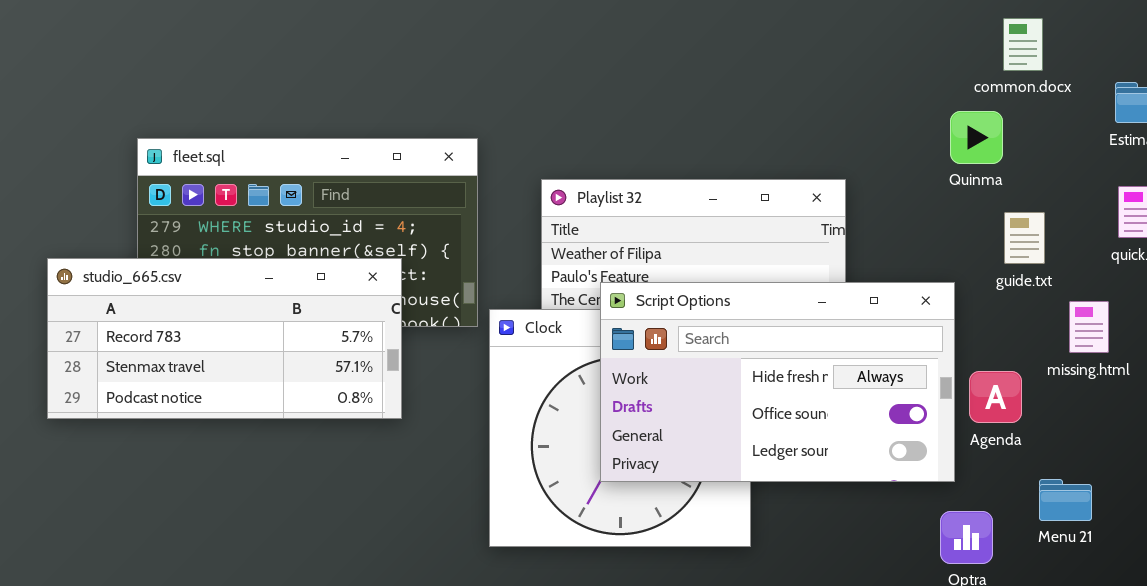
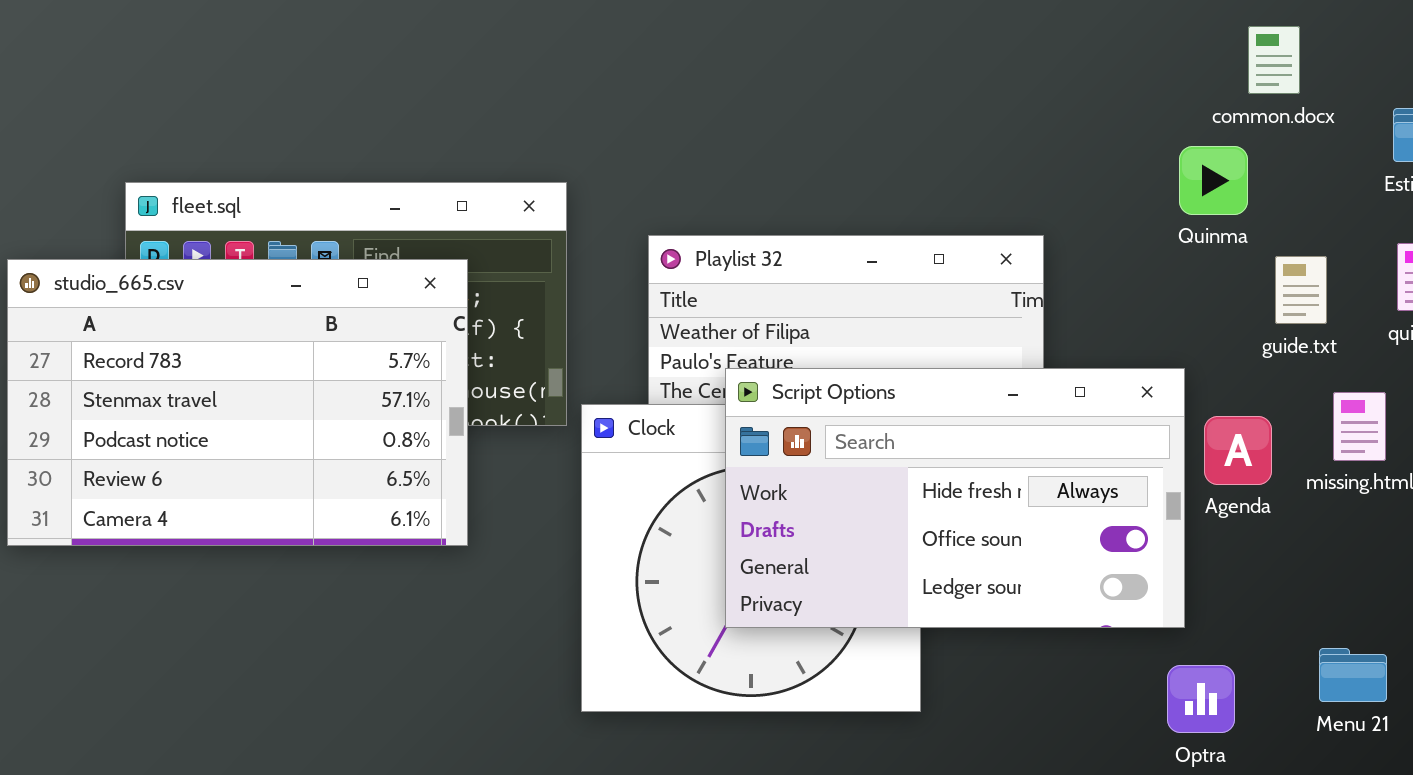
guide.txt: [1004,212,1045,264] -> [1275,256,1327,324], moved
studio_665.csv: [47,258,402,419] -> [7,259,468,546], resized
Agenda: [969,371,1022,423] -> [1204,416,1272,485], moved
Menu 21: [1039,479,1092,521] -> [1319,648,1387,702], moved

